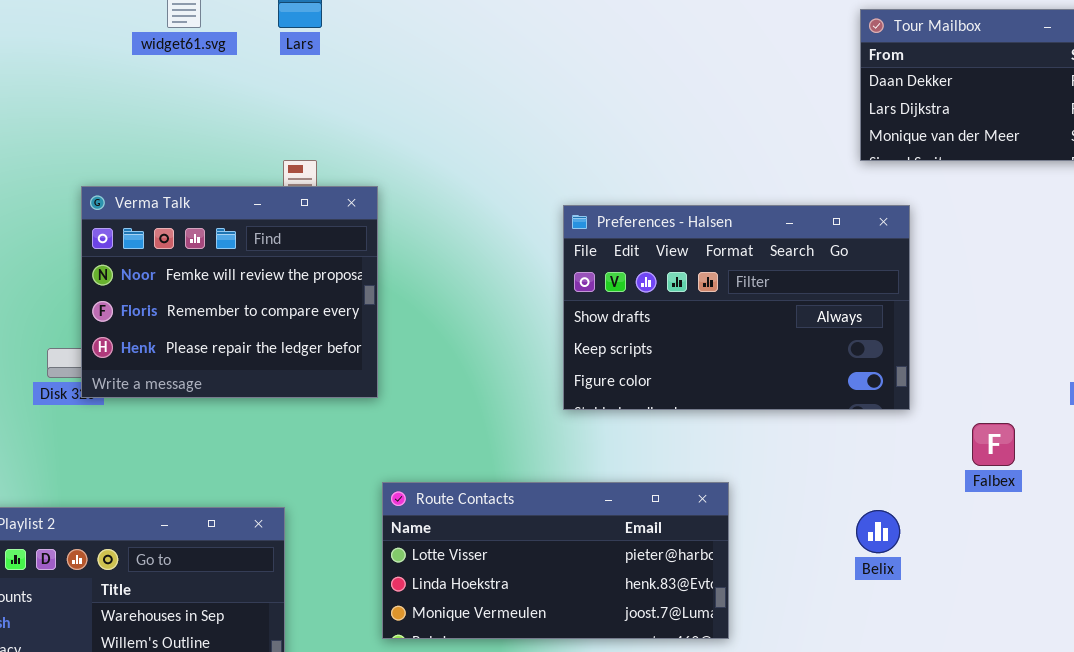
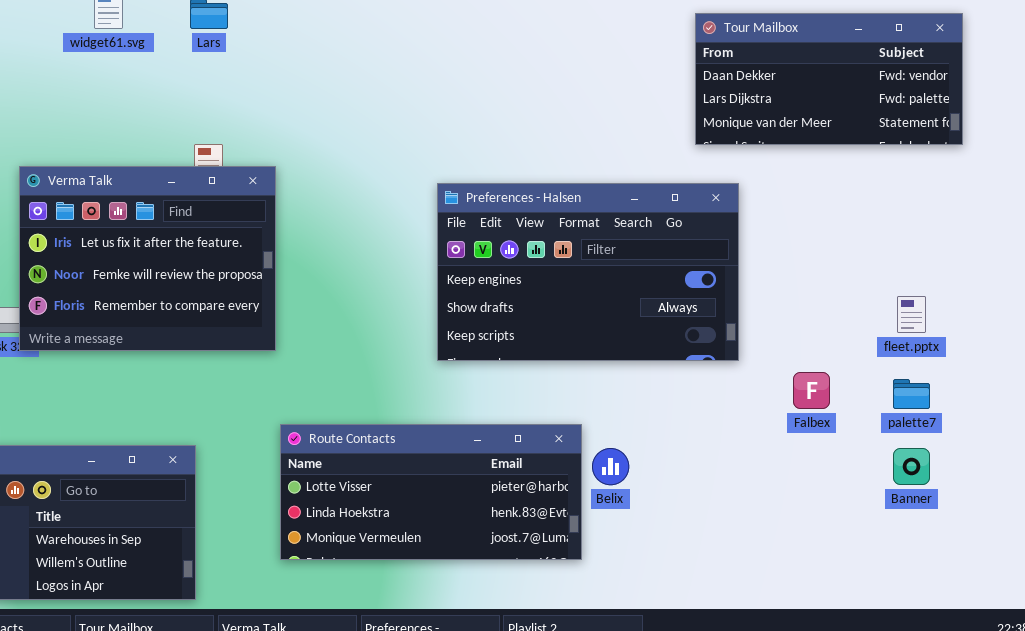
Verma Talk: [81,186,378,398] -> [19,166,276,351], scrolled up 1 row
Preferences - Halsen: [563,205,910,410] -> [437,183,739,361], scrolled up 1 row
Belix: [856,510,900,553] -> [592,448,629,485], moved

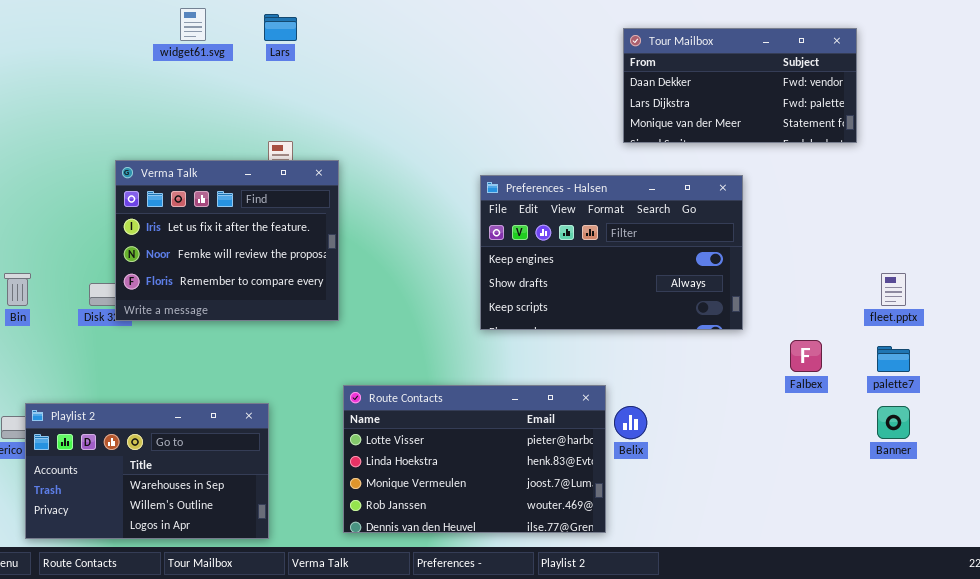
Tour Mailbox: [695,13,963,145] -> [623,28,857,143], moved
Route Contacts: [280,424,582,560] -> [343,385,606,533], resized

